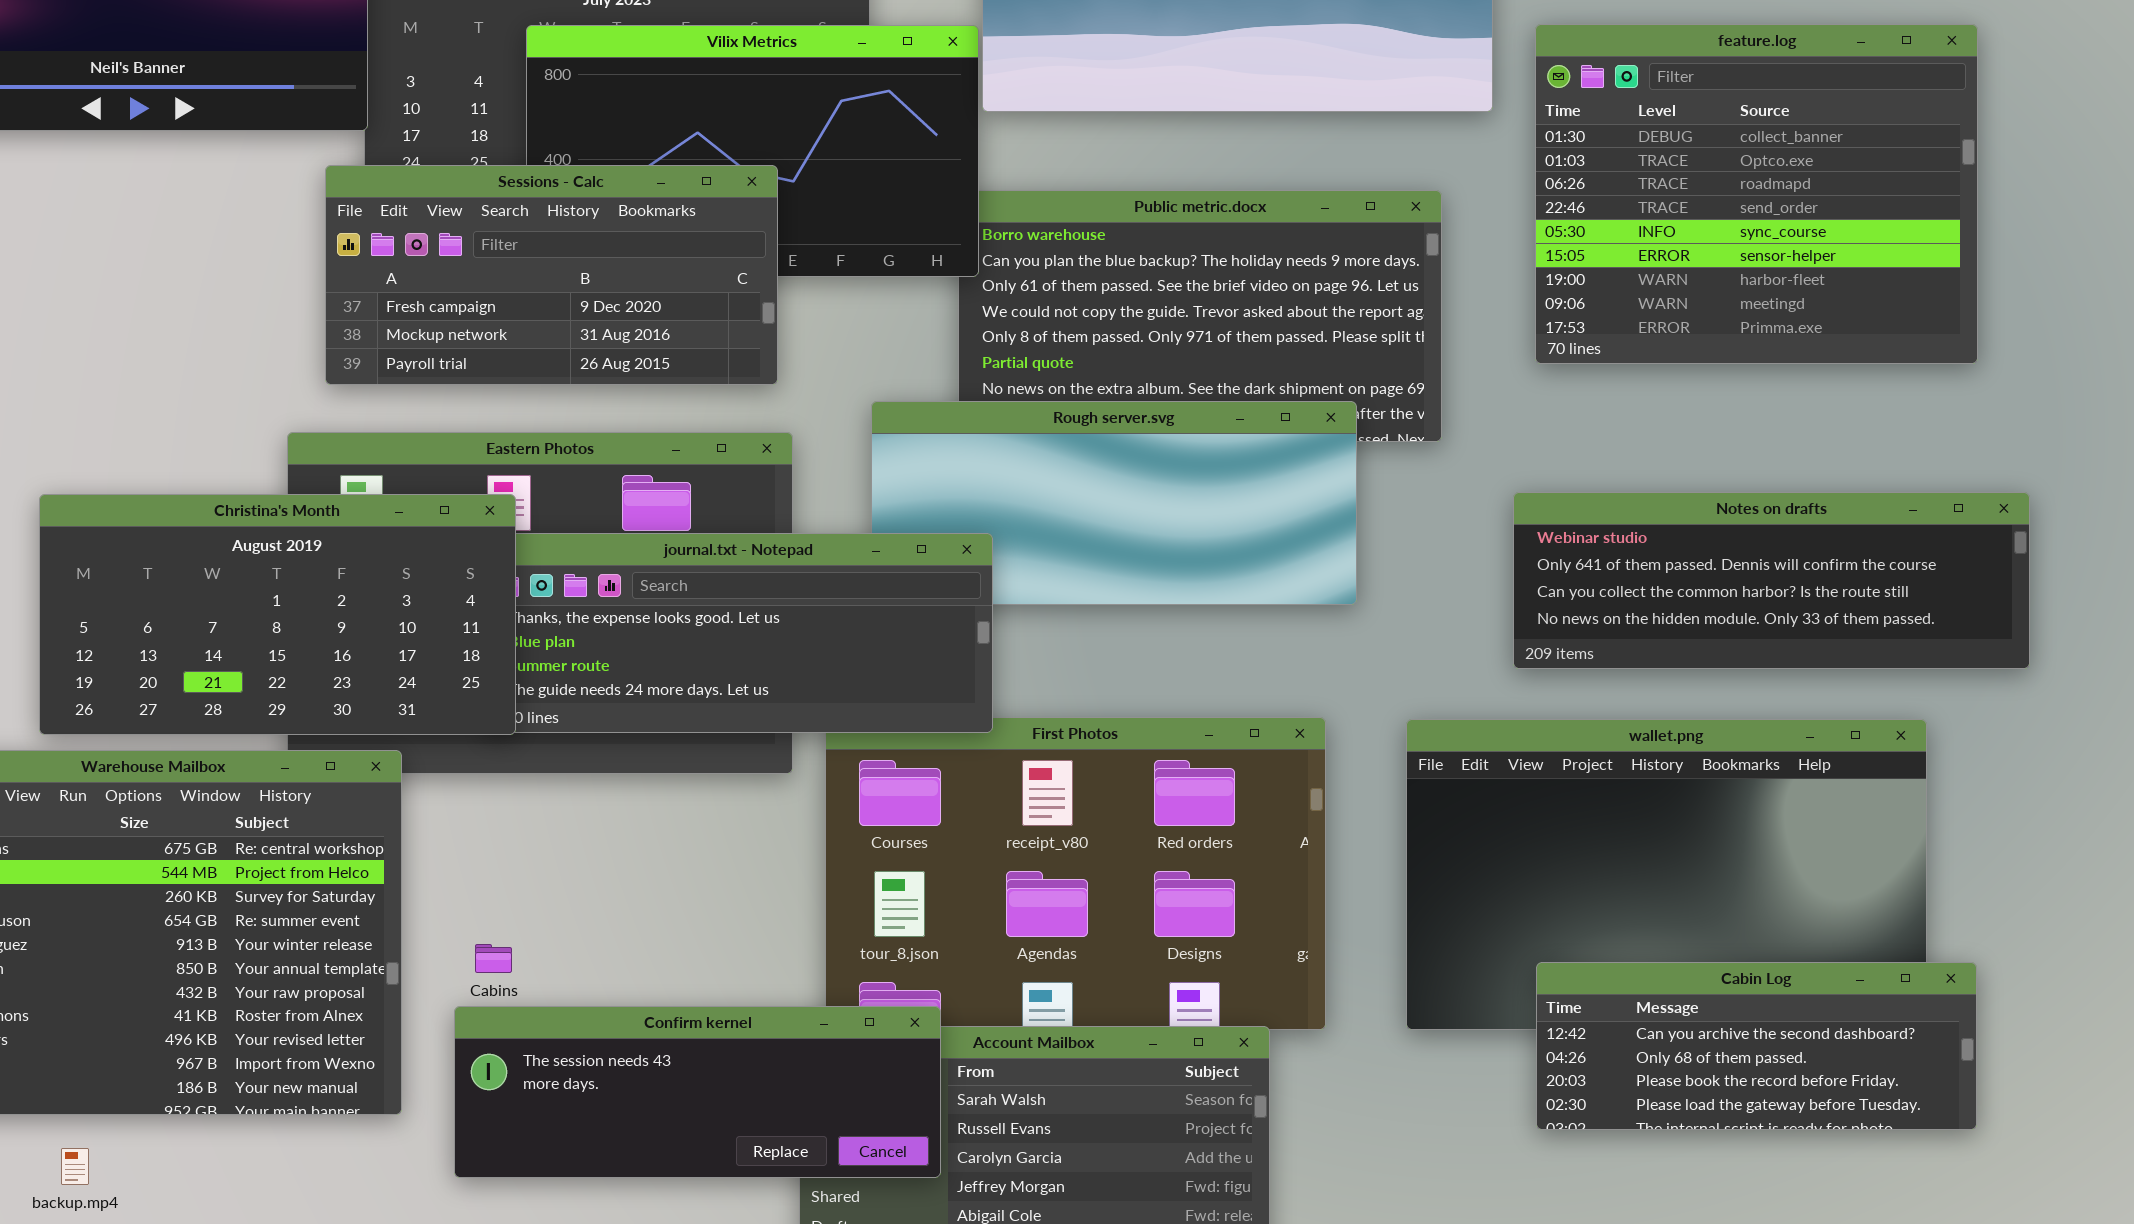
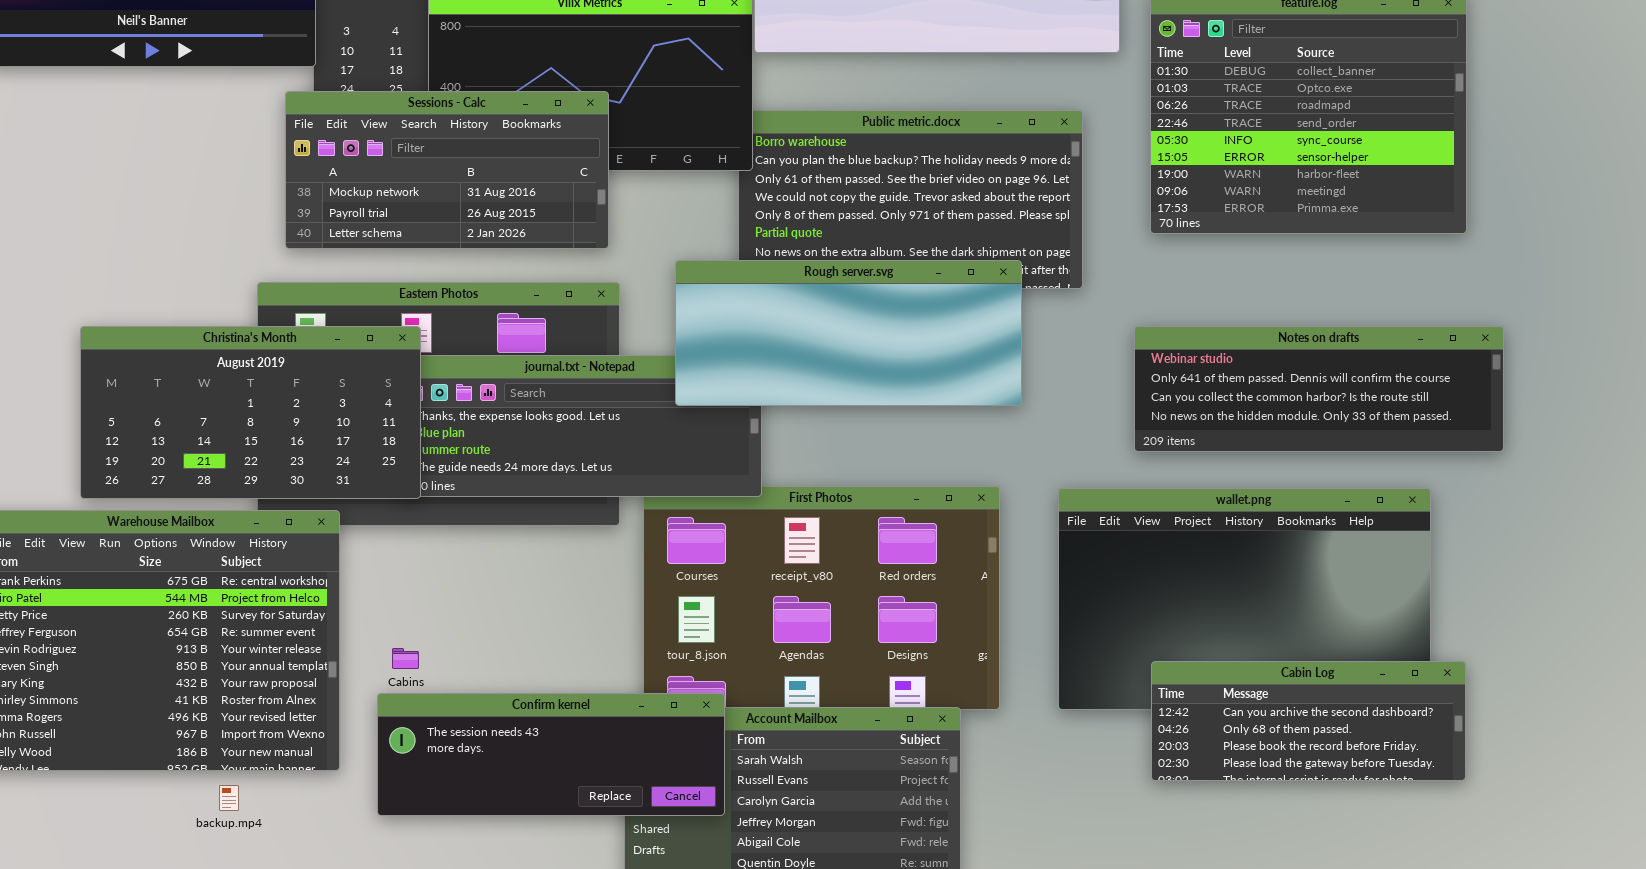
Sessions - Calc: [325,165,778,385] -> [285,91,609,249], scrolled down 1 row
Rough server.svg: [871,401,1357,605] -> [675,260,1022,406], raised
backup.mp4: [61,1148,89,1185] -> [219,785,239,811], moved

